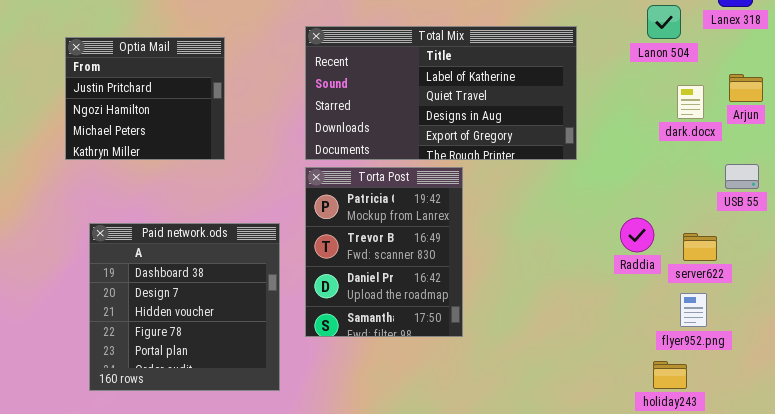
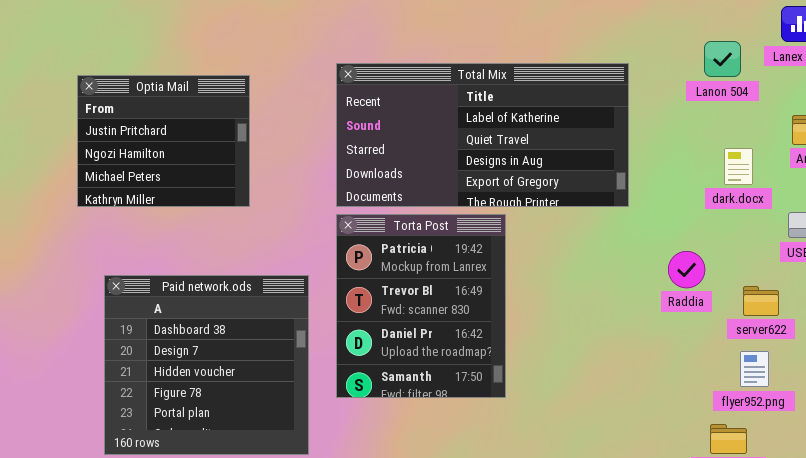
dark.docx: [677,85,704,119] -> [724,148,753,185], moved
Raddia: [620,218,654,252] -> [668,251,705,288], moved

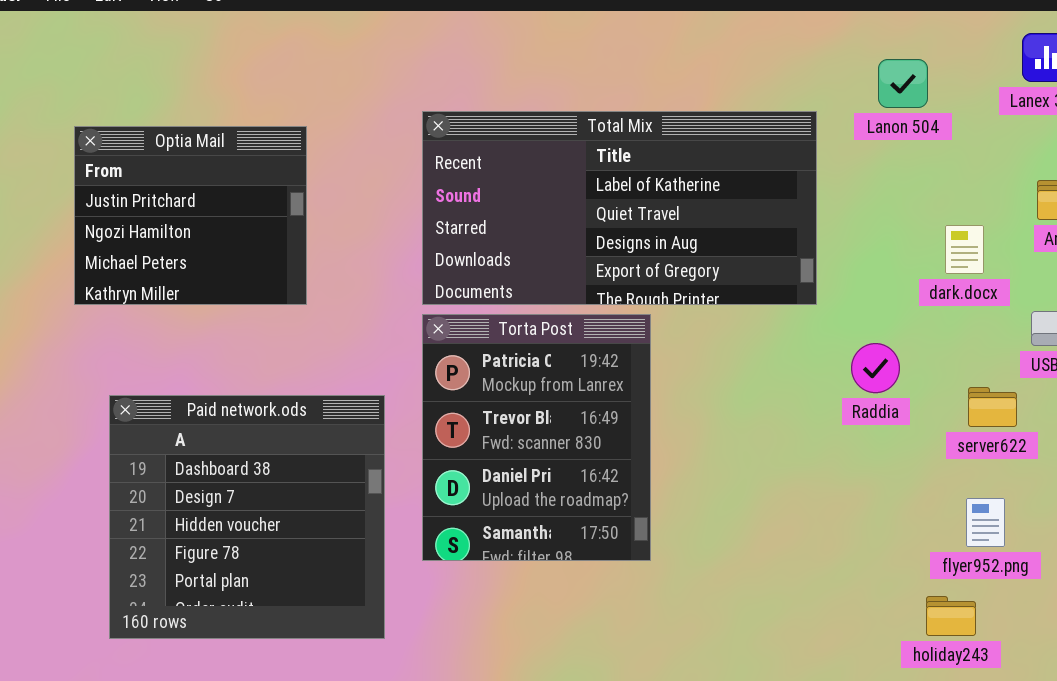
Lanon 504: [704,41,741,77] -> [878,59,928,108], moved
Raddia: [668,251,705,288] -> [851,343,900,393], moved
server622: [743,286,779,316] -> [968,387,1017,427], moved

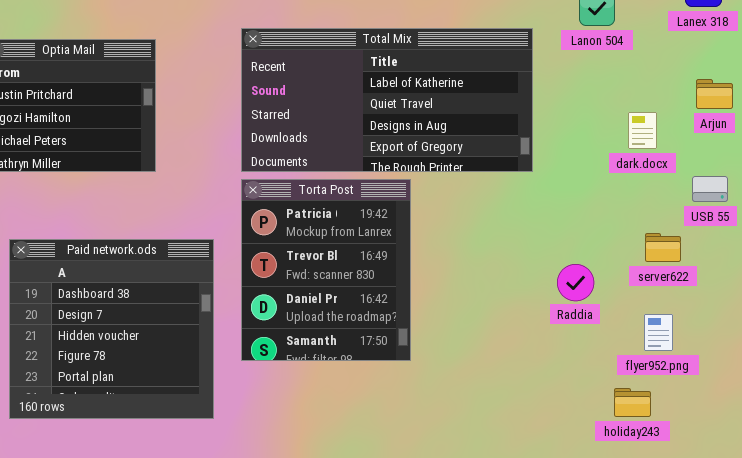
Raddia: [851,343,900,393] -> [557,264,594,301], moved

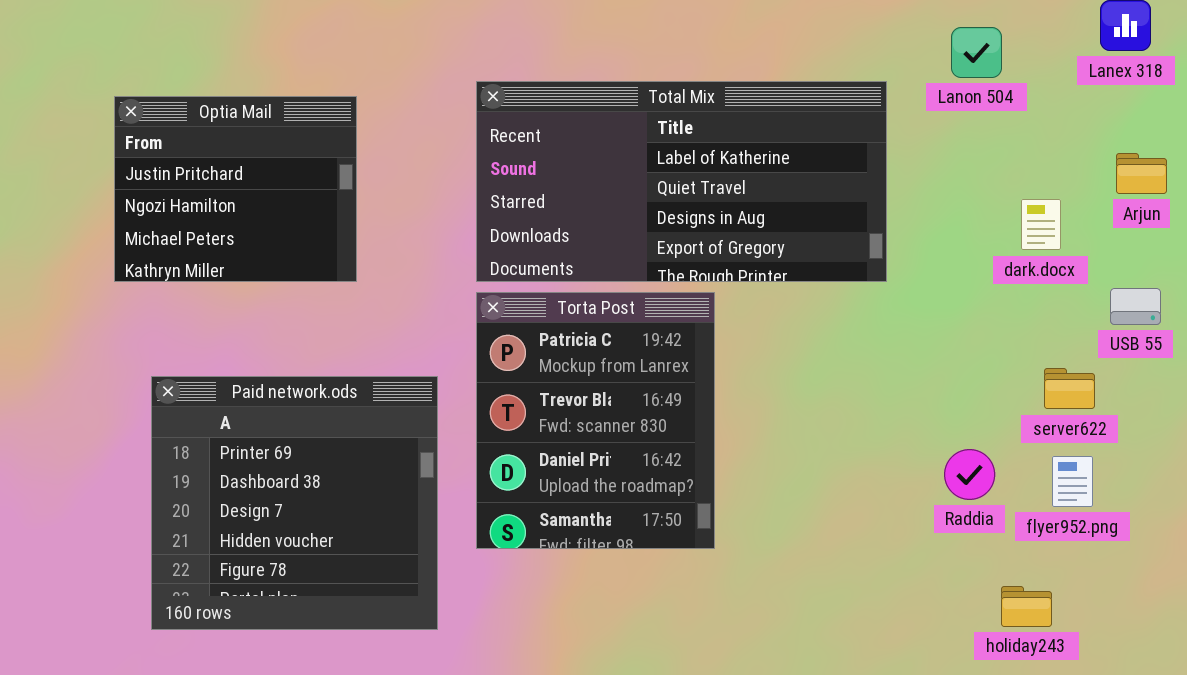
Paid network.ods: [9,239,214,419] -> [151,376,438,630], scrolled up 1 row
Raddia: [557,264,594,301] -> [944,449,995,500], moved
flyer952.png: [644,314,673,351] -> [1052,456,1093,507], moved

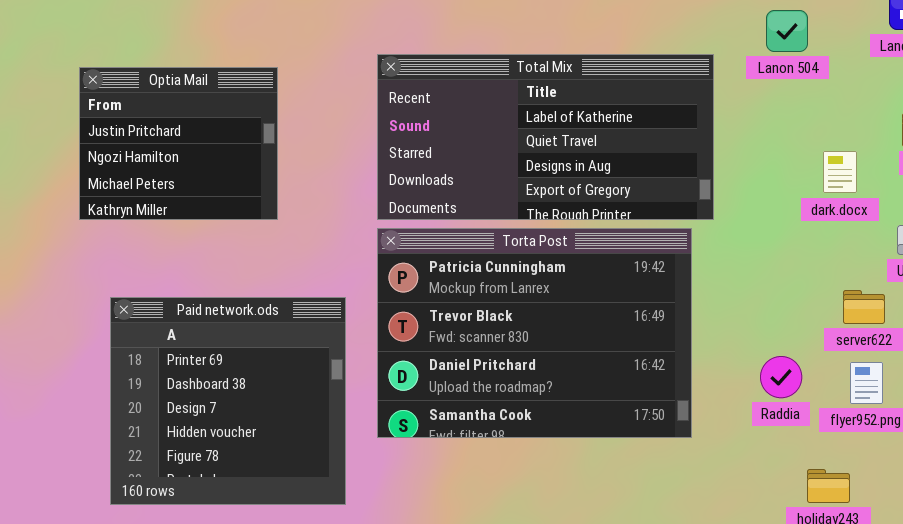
Torta Post: [476,292,715,549] -> [377,228,692,438], resized

